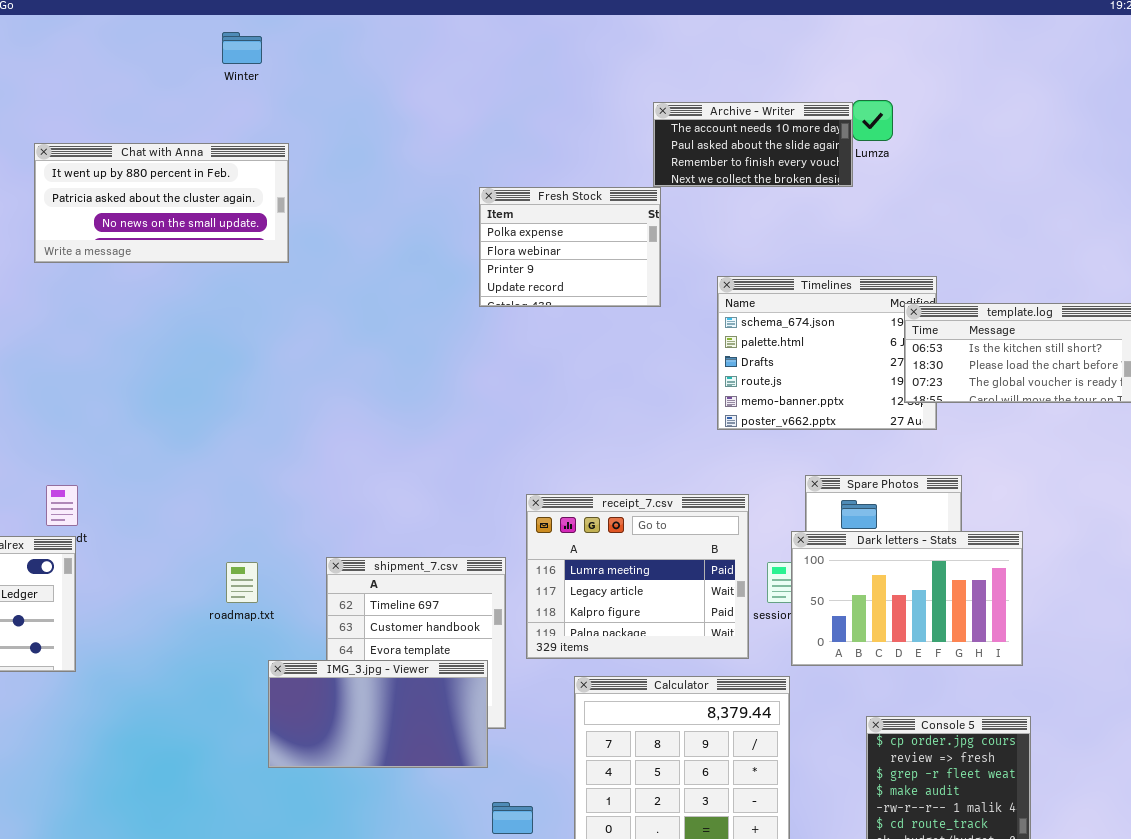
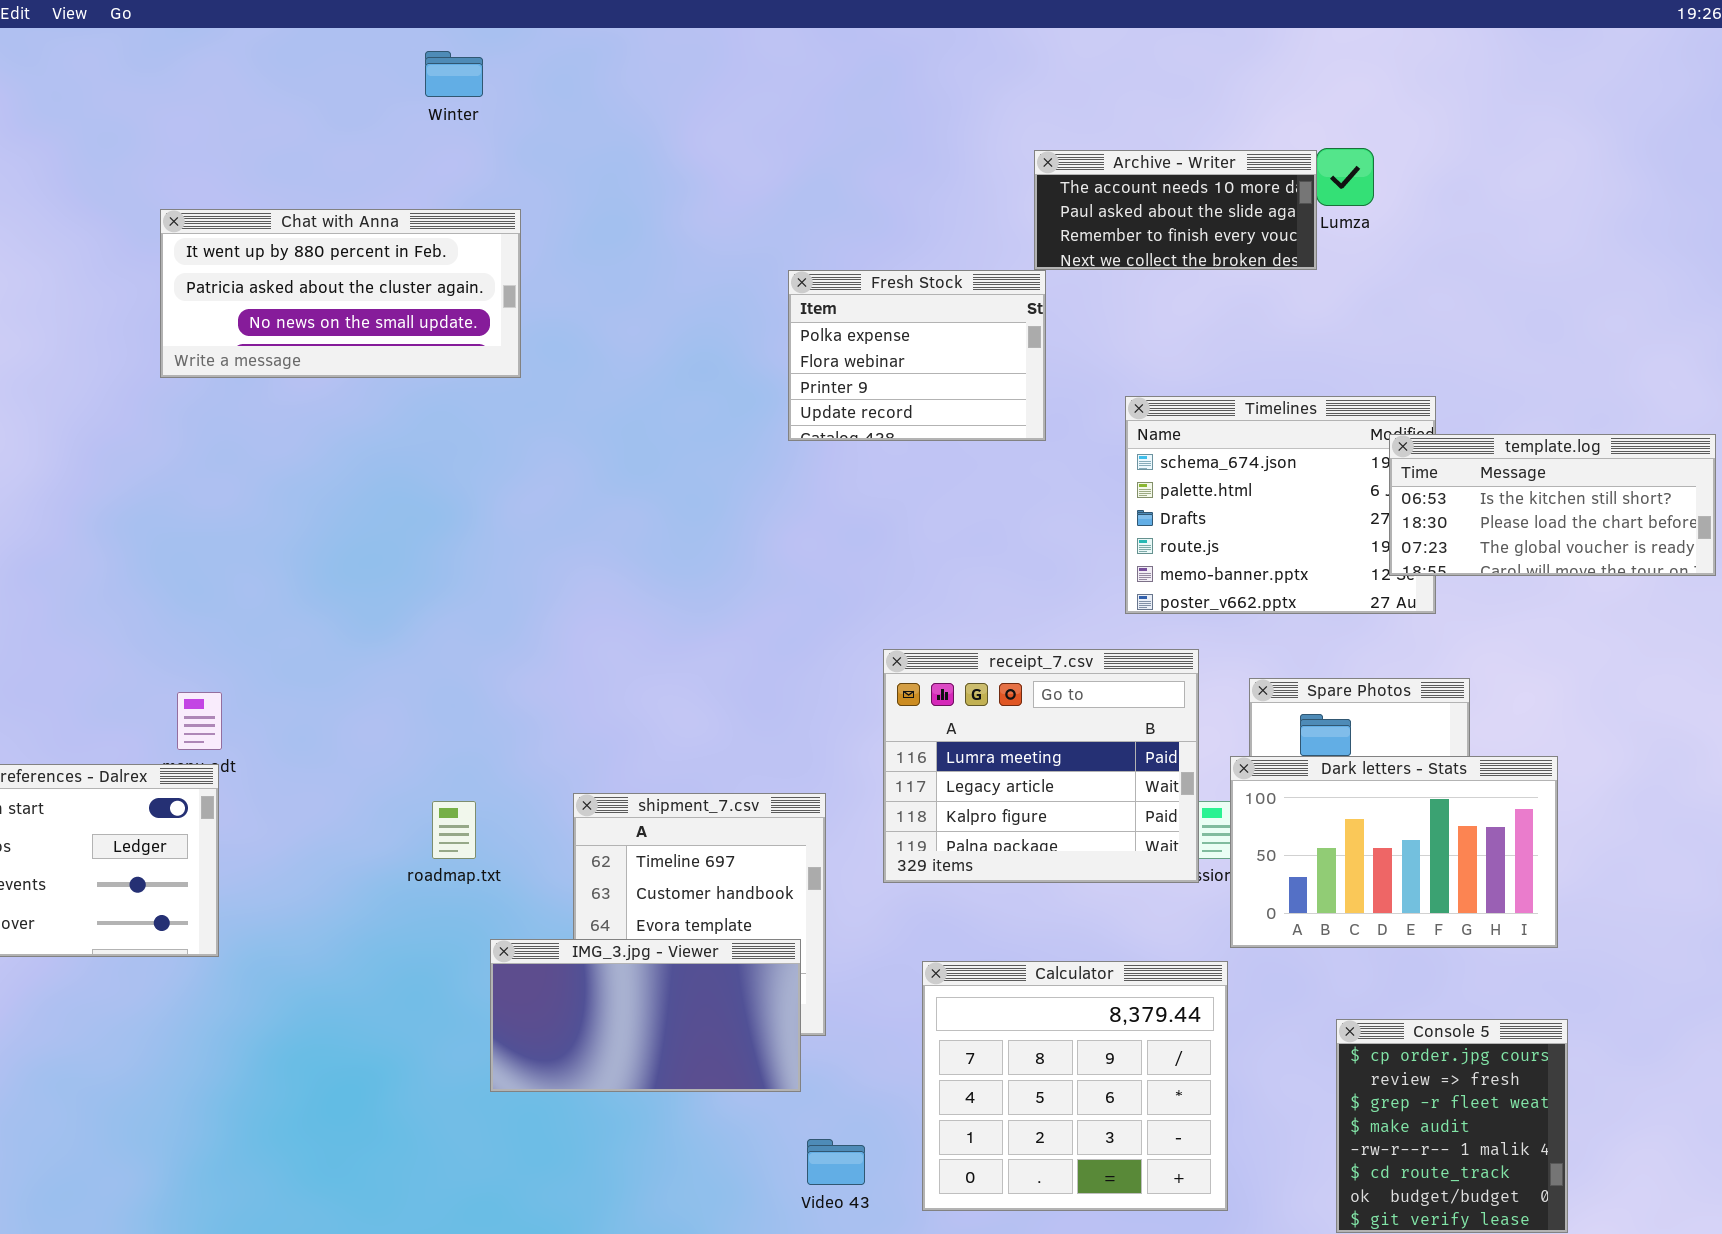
receipt_7.csv: [526,494,749,659] -> [883,649,1199,883], moved

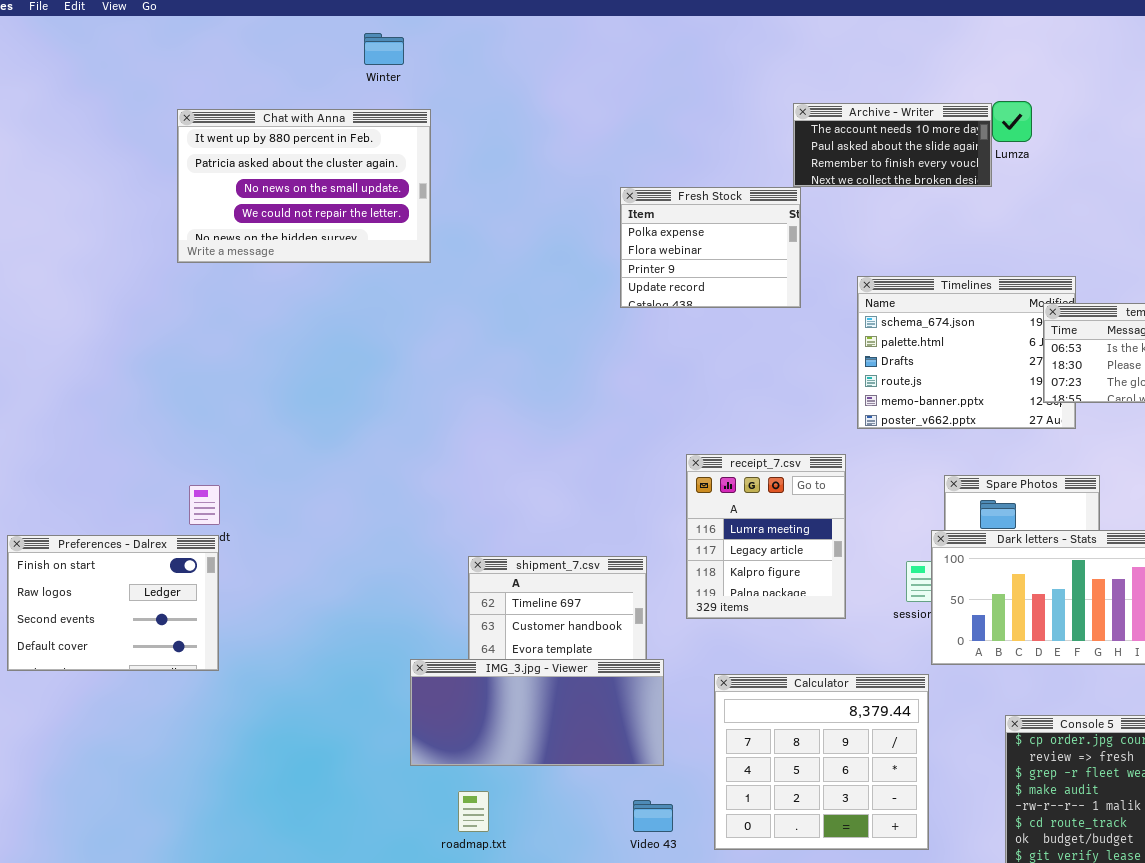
Chat with Anna: [160,209,521,378] -> [177,109,431,263], resized
receipt_7.csv: [883,649,1199,883] -> [686,454,846,619], resized
roadmap.txt: [432,801,476,859] -> [458,791,489,832], moved
IMG_3.jpg - Viewer: [490,939,801,1092] -> [410,659,664,766], resized

